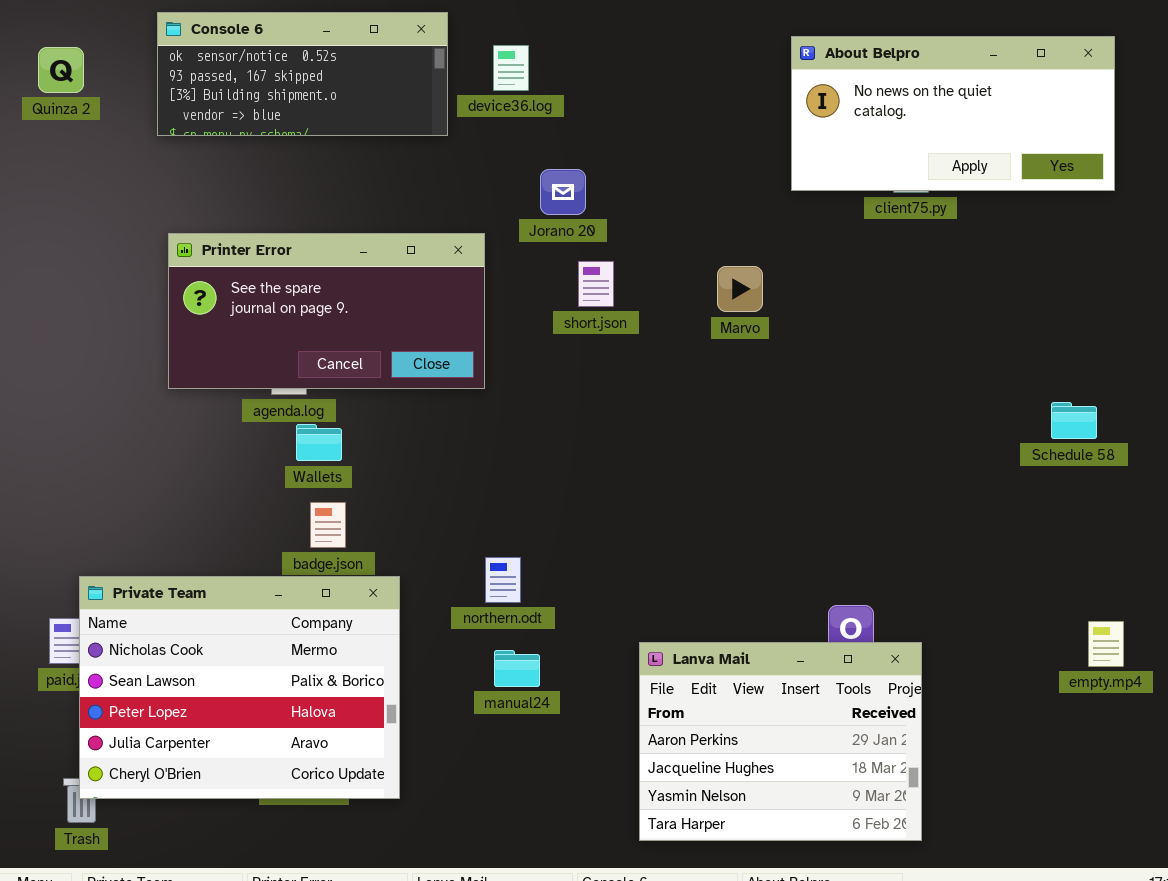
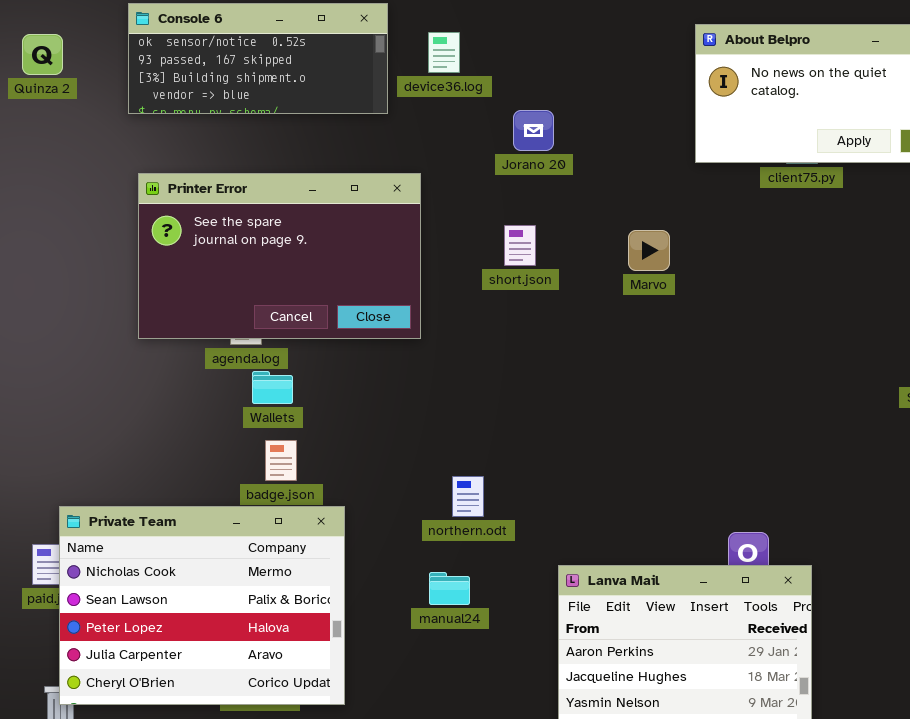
Jorano 20: [540,169,586,215] -> [513,110,554,151], moved
Printer Error: [168,233,485,389] -> [138,173,421,339], resized
northern.odt: [485,557,521,603] -> [452,476,484,517], moved

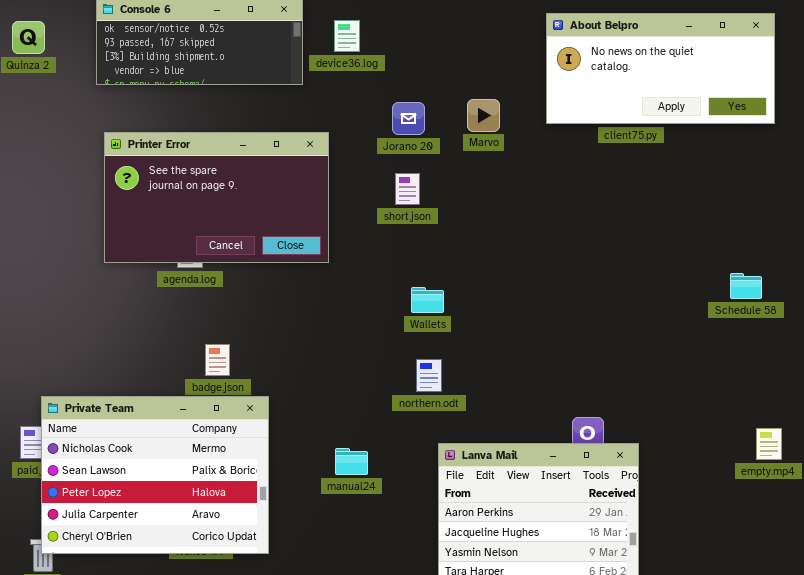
Jorano 20: [513,110,554,151] -> [392,102,425,135], moved
Marvo: [628,230,670,271] -> [467,99,500,132], moved
Wallets: [252,371,293,404] -> [411,287,444,313], moved
northern.odt: [452,476,484,517] -> [416,359,442,392], moved

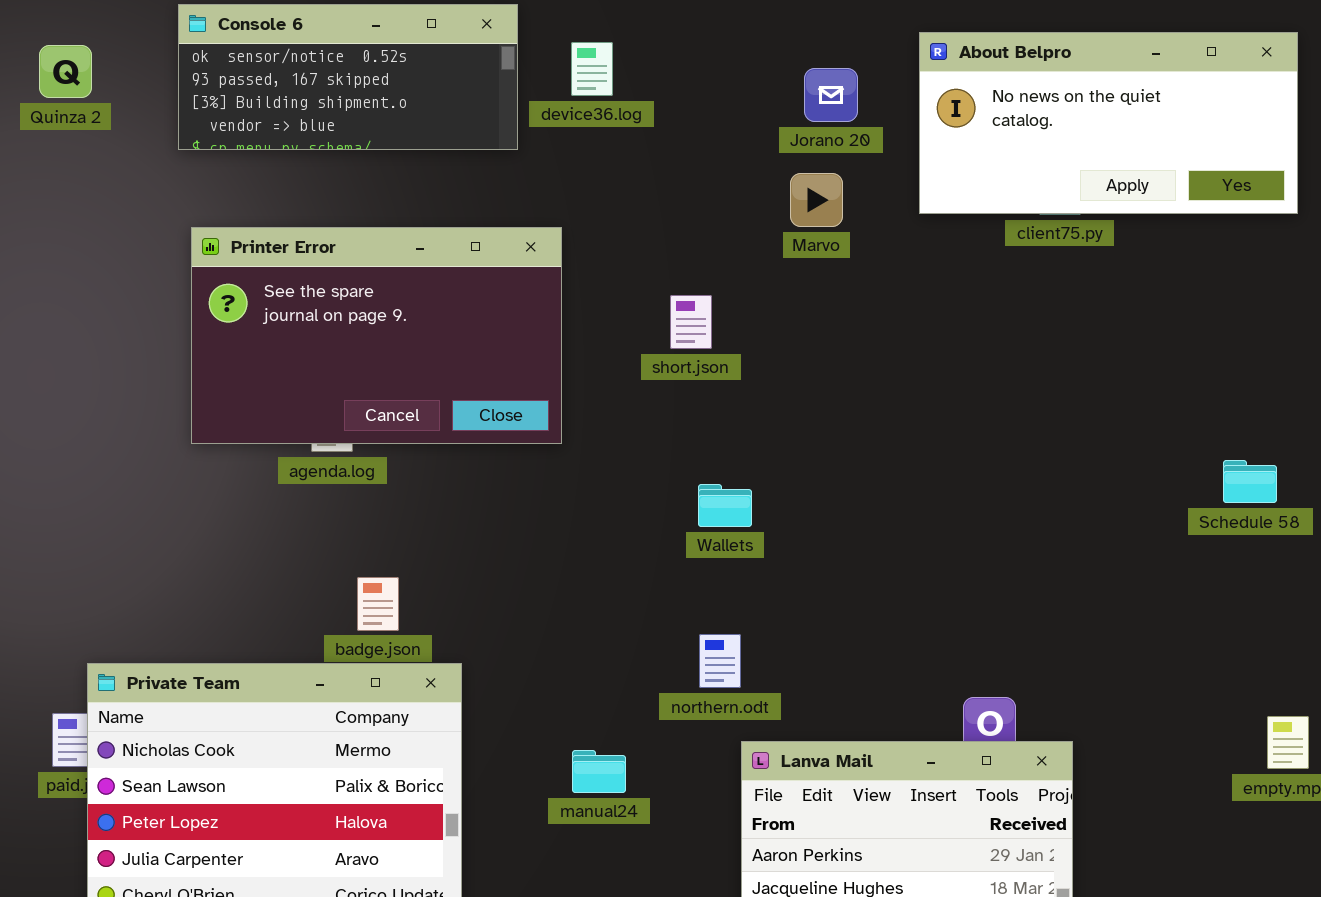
Jorano 20: [392,102,425,135] -> [804,68,858,122], moved
northern.odt: [416,359,442,392] -> [699,634,741,688], moved

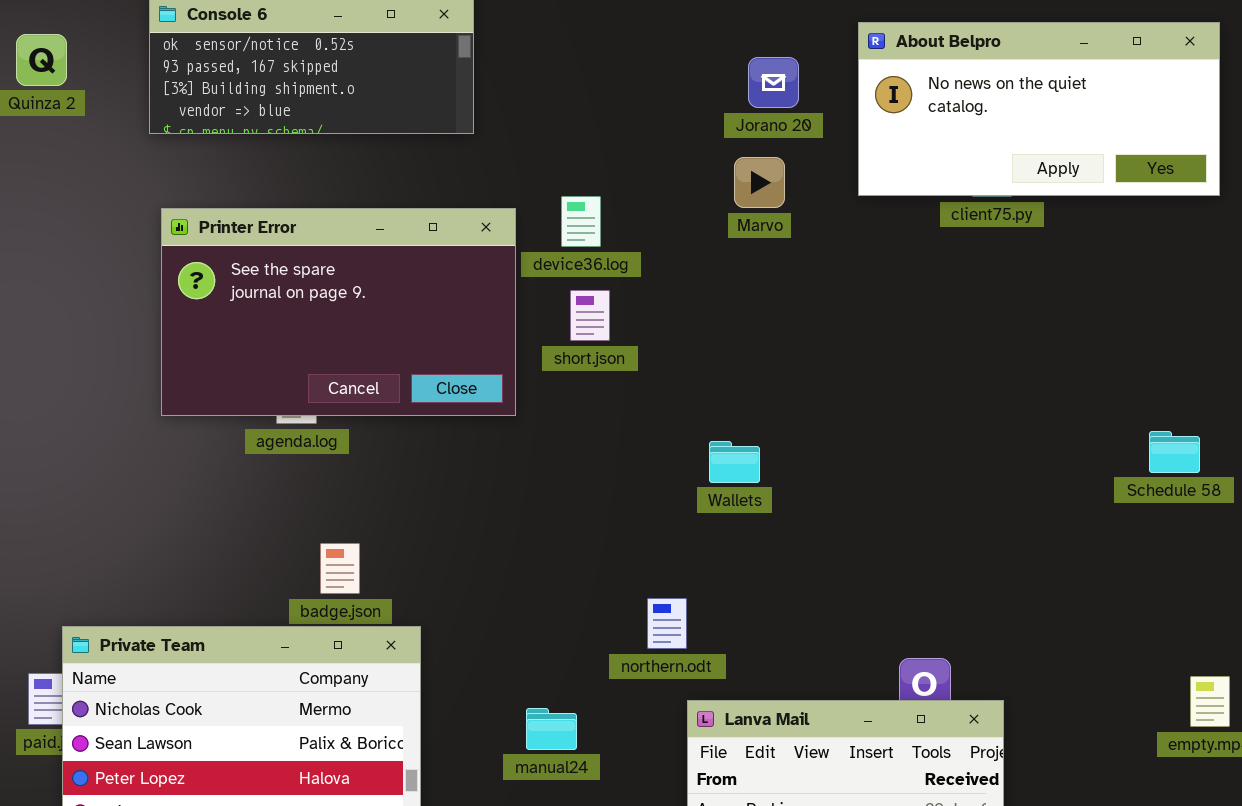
device36.log: [571,42,613,96] -> [561,196,601,247], moved
short.json: [670,295,712,349] -> [570,290,610,341], moved
Wallets: [698,484,752,527] -> [709,441,760,483], moved

